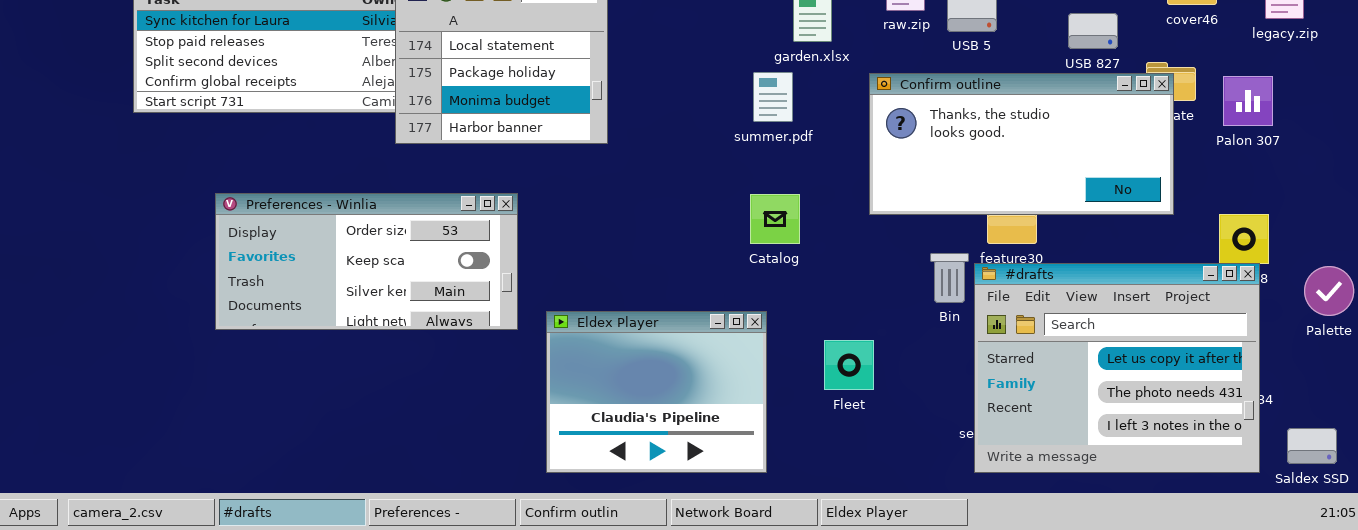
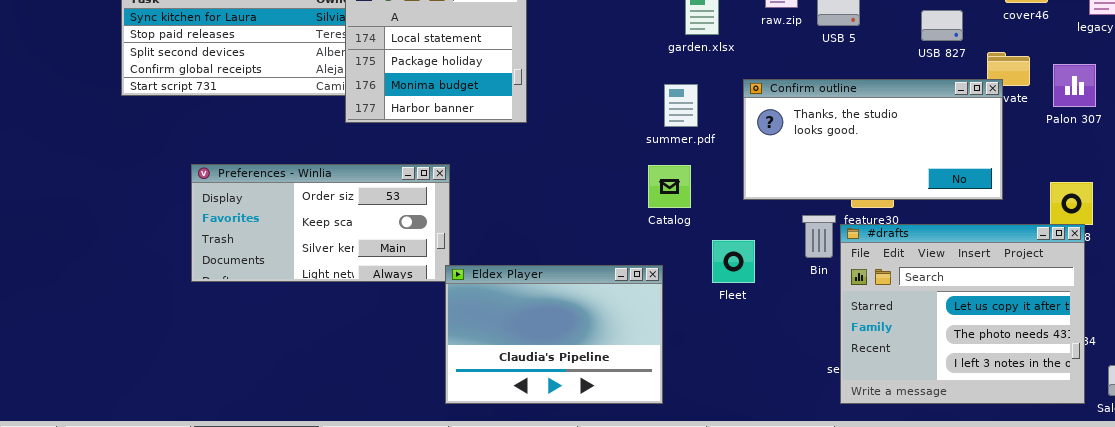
summer.pdf: [753,72,793,122] -> [664,84,698,127], moved
Confirm outline: [869,73,1174,215] -> [743,79,1003,200], moved
Eldex Player: [546,311,767,473] -> [445,265,663,404], resized
Fleet: [824,340,874,390] -> [712,240,755,283], moved

